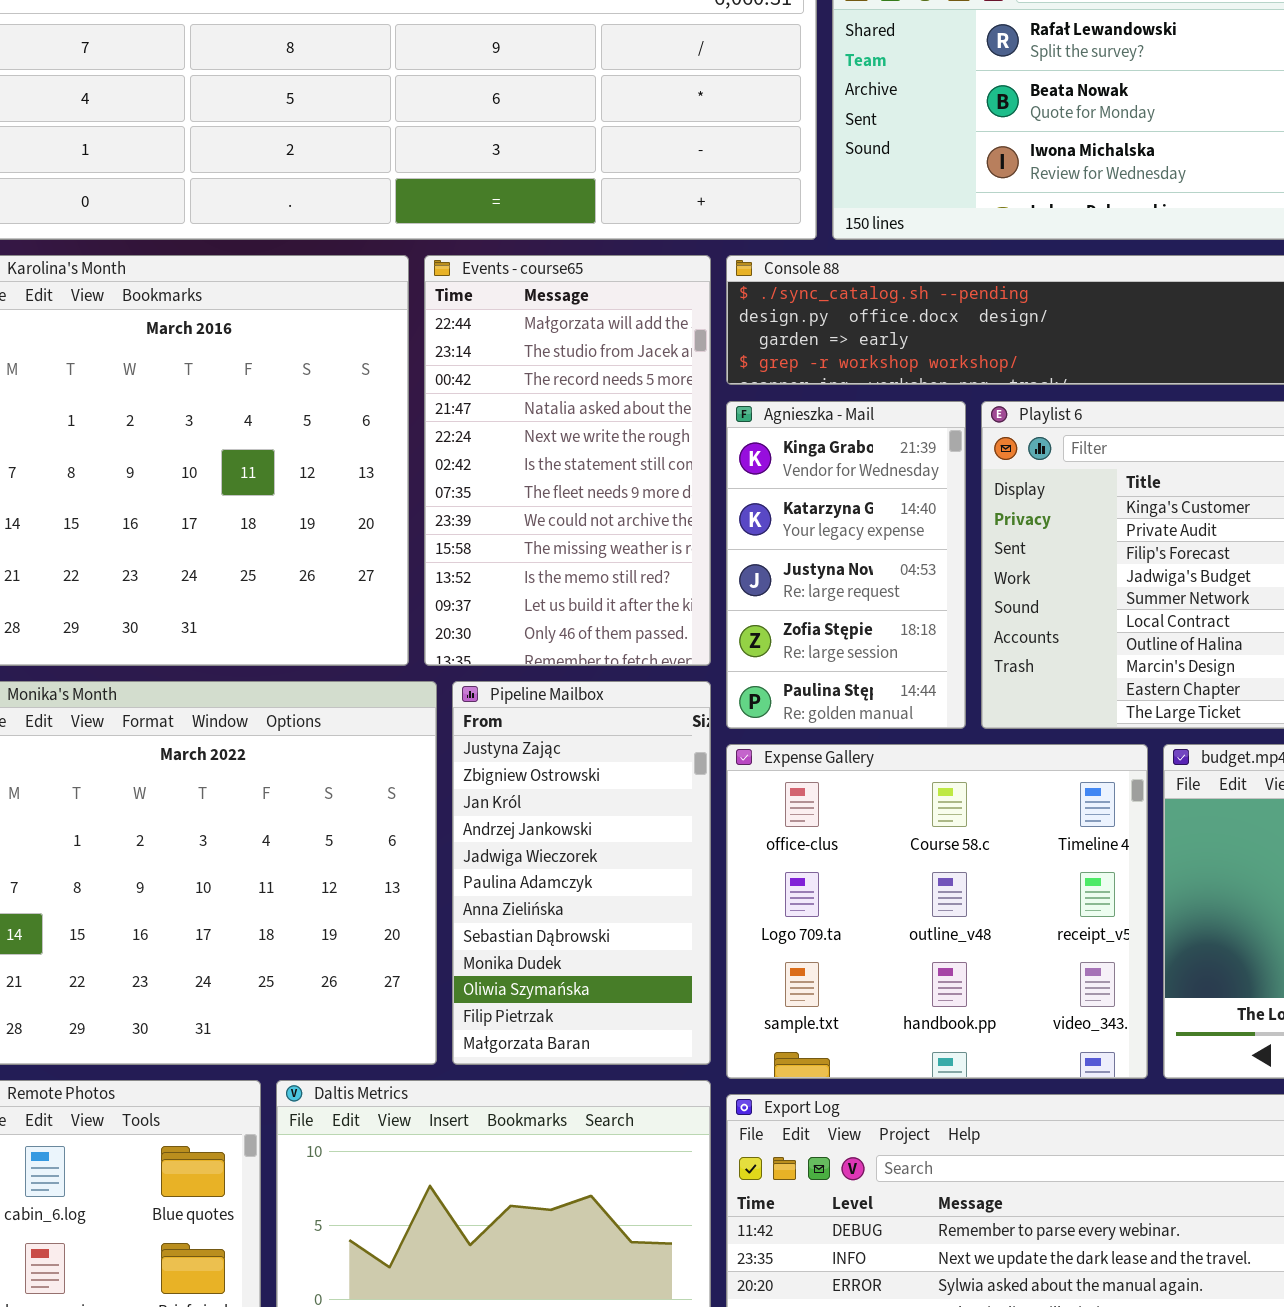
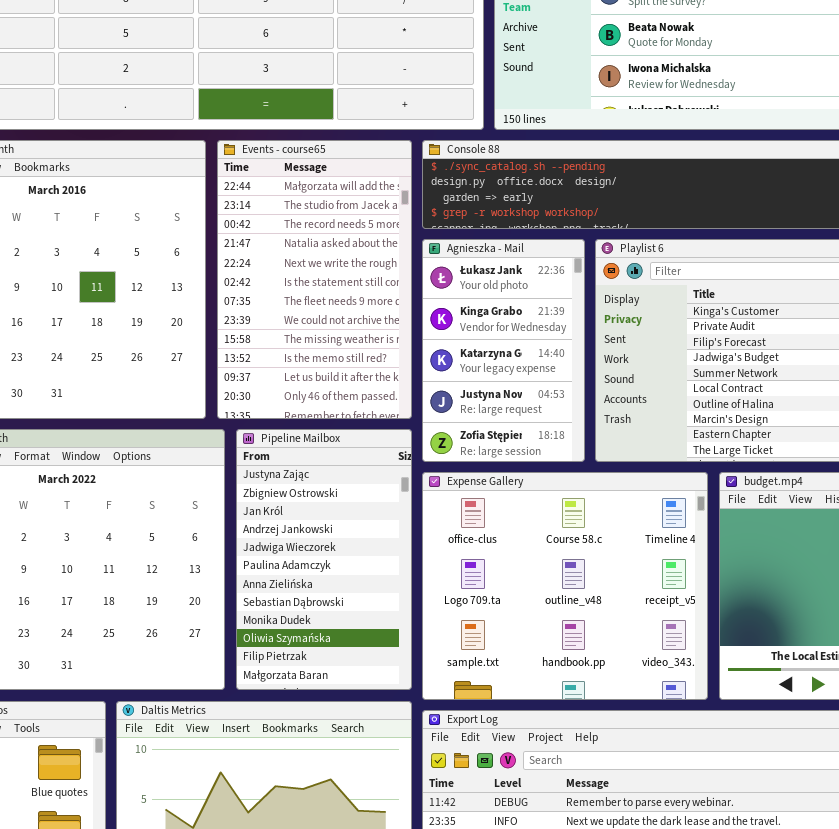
Agnieszka - Mail: [726,401,966,729] -> [422,239,585,462], scrolled up 1 row

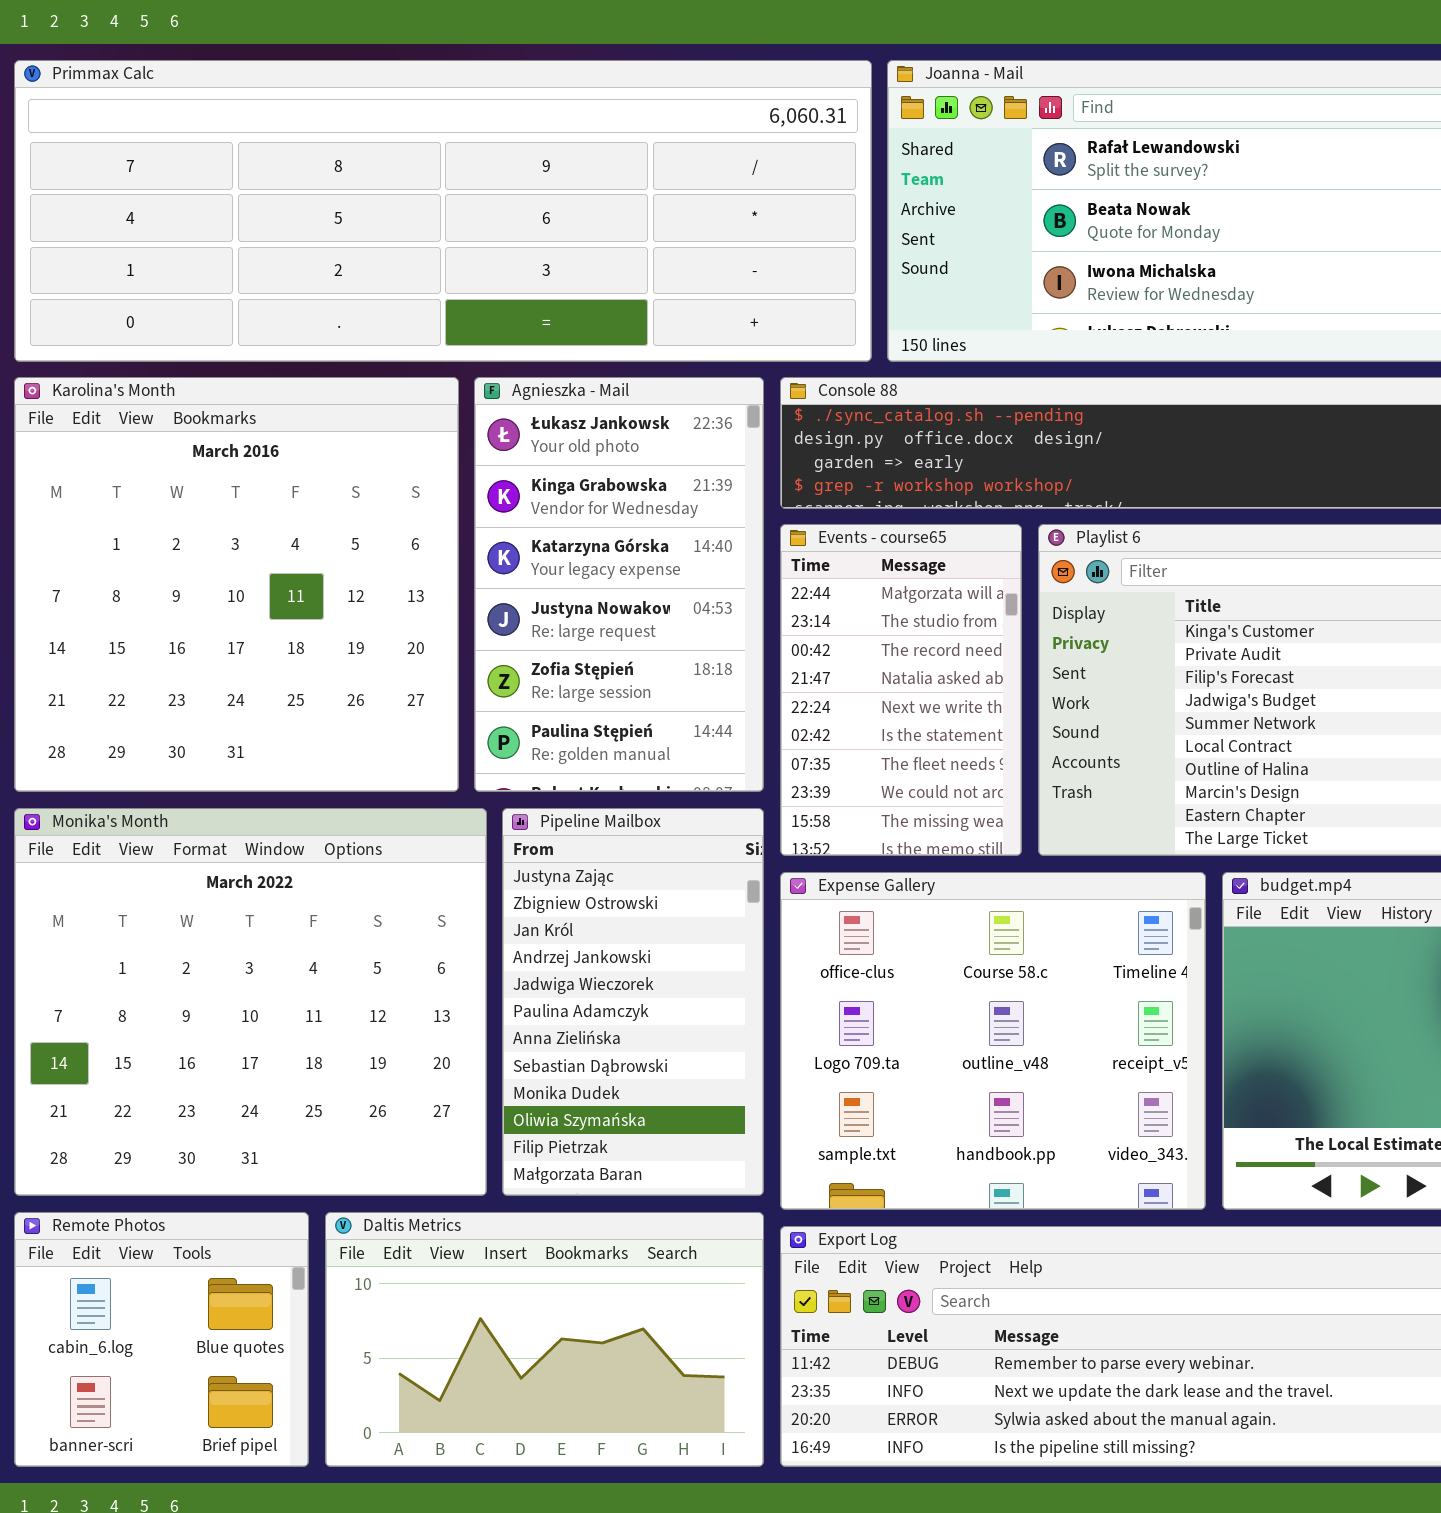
Events - course65: [217,140,412,419] -> [780,524,1022,856], moved, resized
Agnieszka - Mail: [422,239,585,462] -> [474,377,764,792], moved, resized

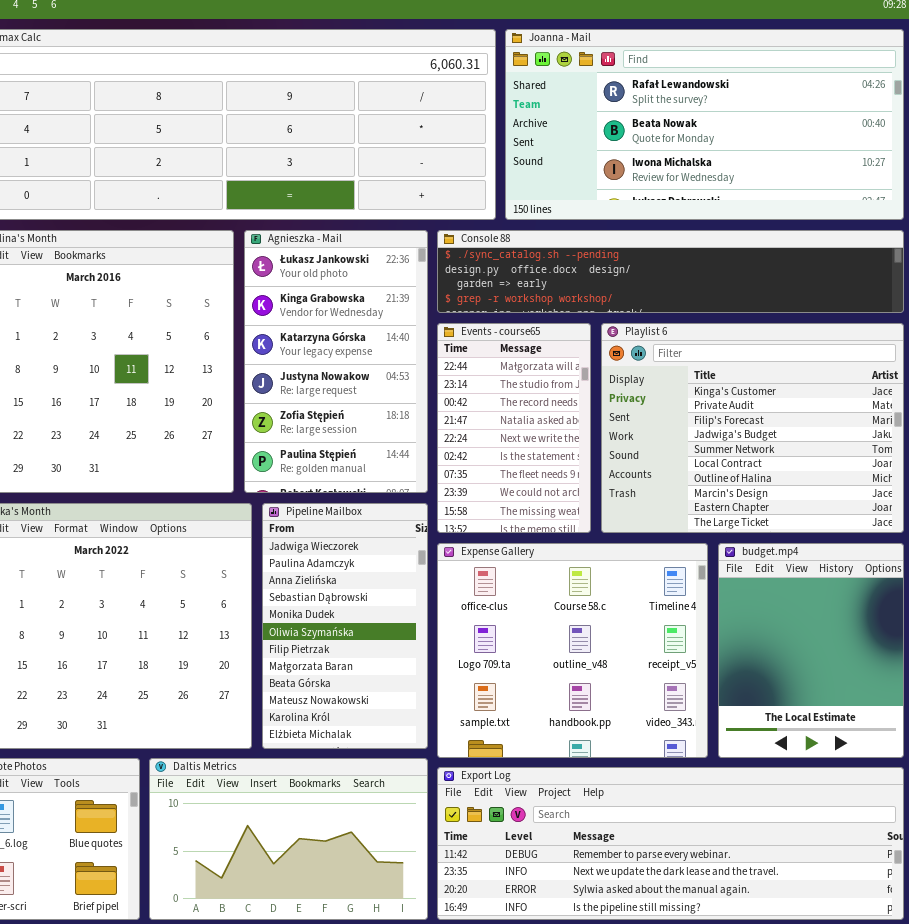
Pipeline Mailbox: [502,808,764,1196] -> [262,503,428,749], scrolled down 4 rows

